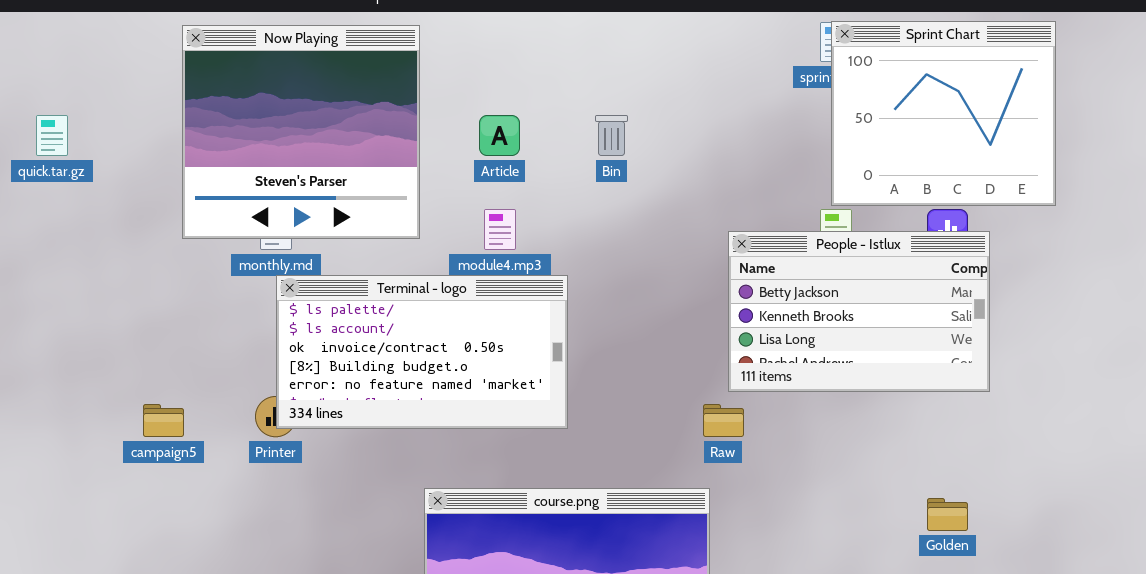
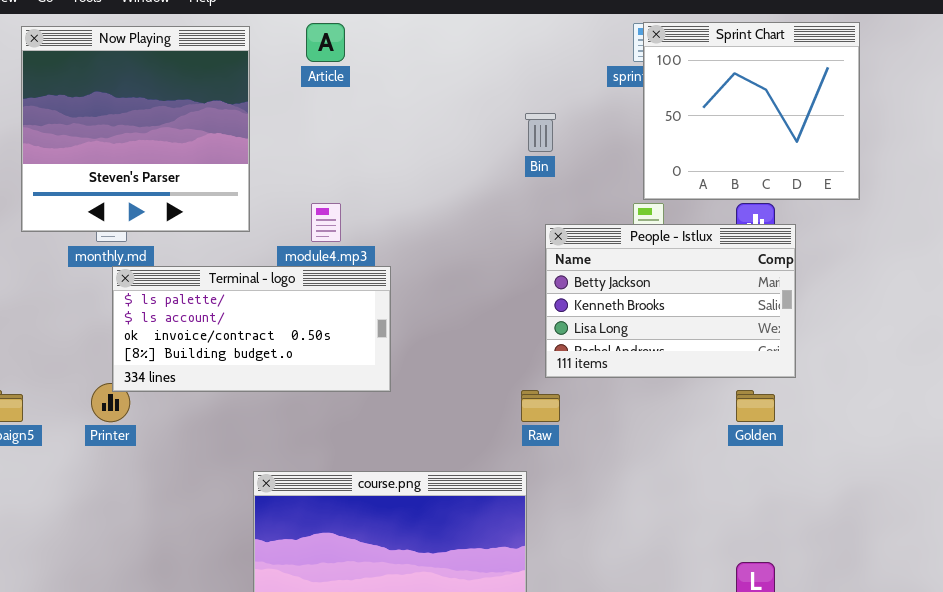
Article: [479,115,520,156] -> [306,23,345,62], moved
Bin: [595,115,628,156] -> [525,113,556,152], moved
Terminal - logo: [276,275,568,429] -> [112,266,391,392], resized
Golden: [927,498,968,531] -> [736,390,775,422], moved

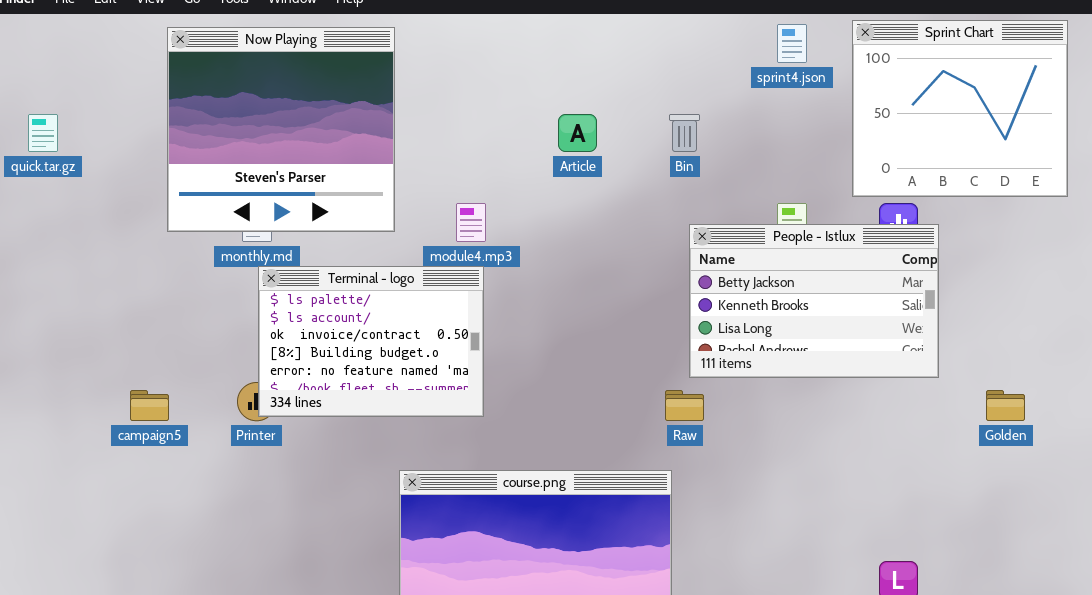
Sprint Chart: [643,22,860,200] -> [852,20,1068,197], moved
Article: [306,23,345,62] -> [558,114,597,152], moved
Terminal - logo: [112,266,391,392] -> [258,266,484,417], resized
Golden: [736,390,775,422] -> [986,390,1025,421], moved

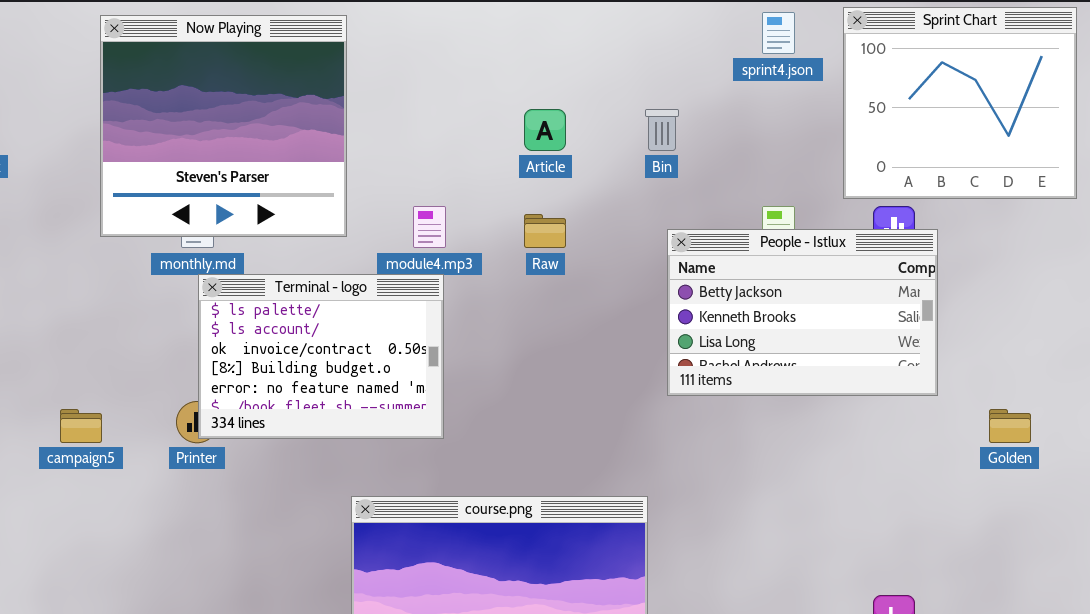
Raw: [665,390,704,421] -> [524,214,566,248], moved

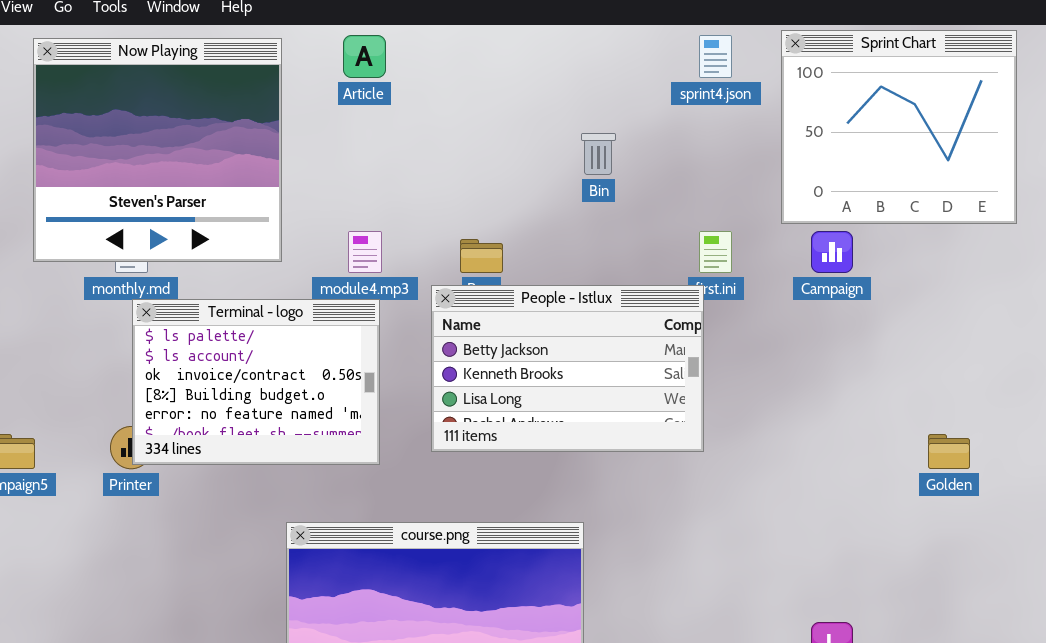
Article: [524,109,566,151] -> [343,35,386,78], moved
People - Istlux: [667,229,938,396] -> [431,285,704,452], moved

